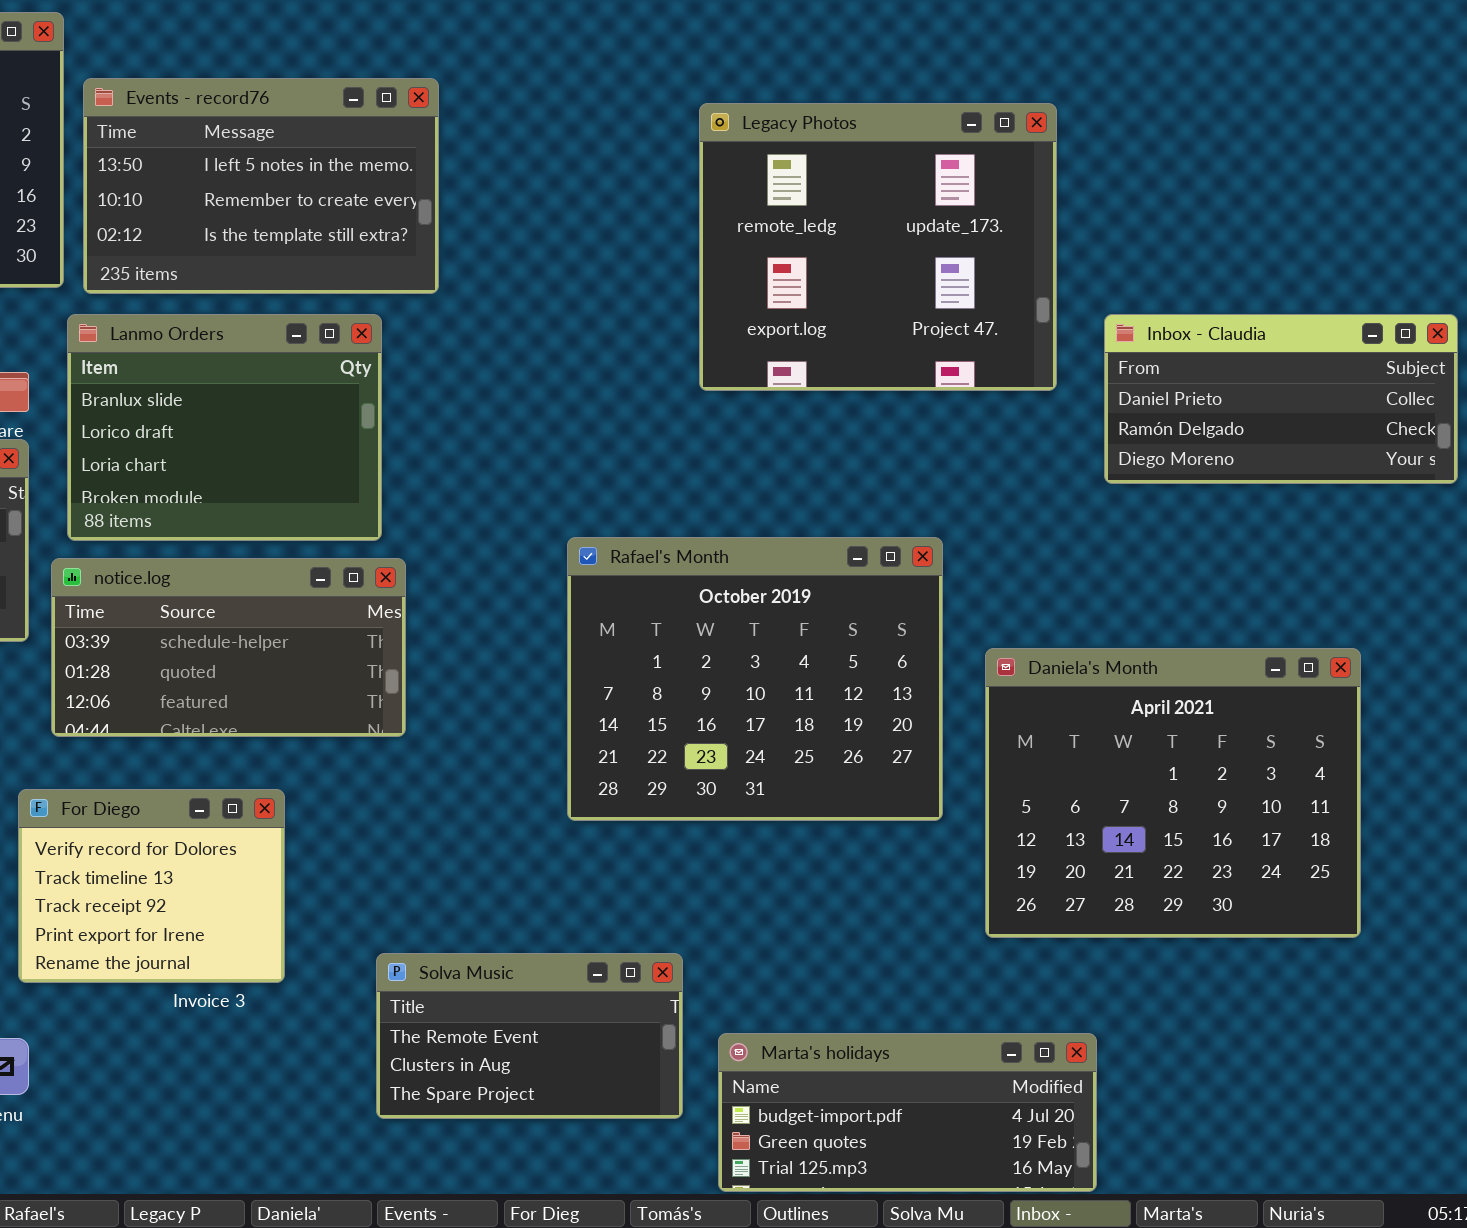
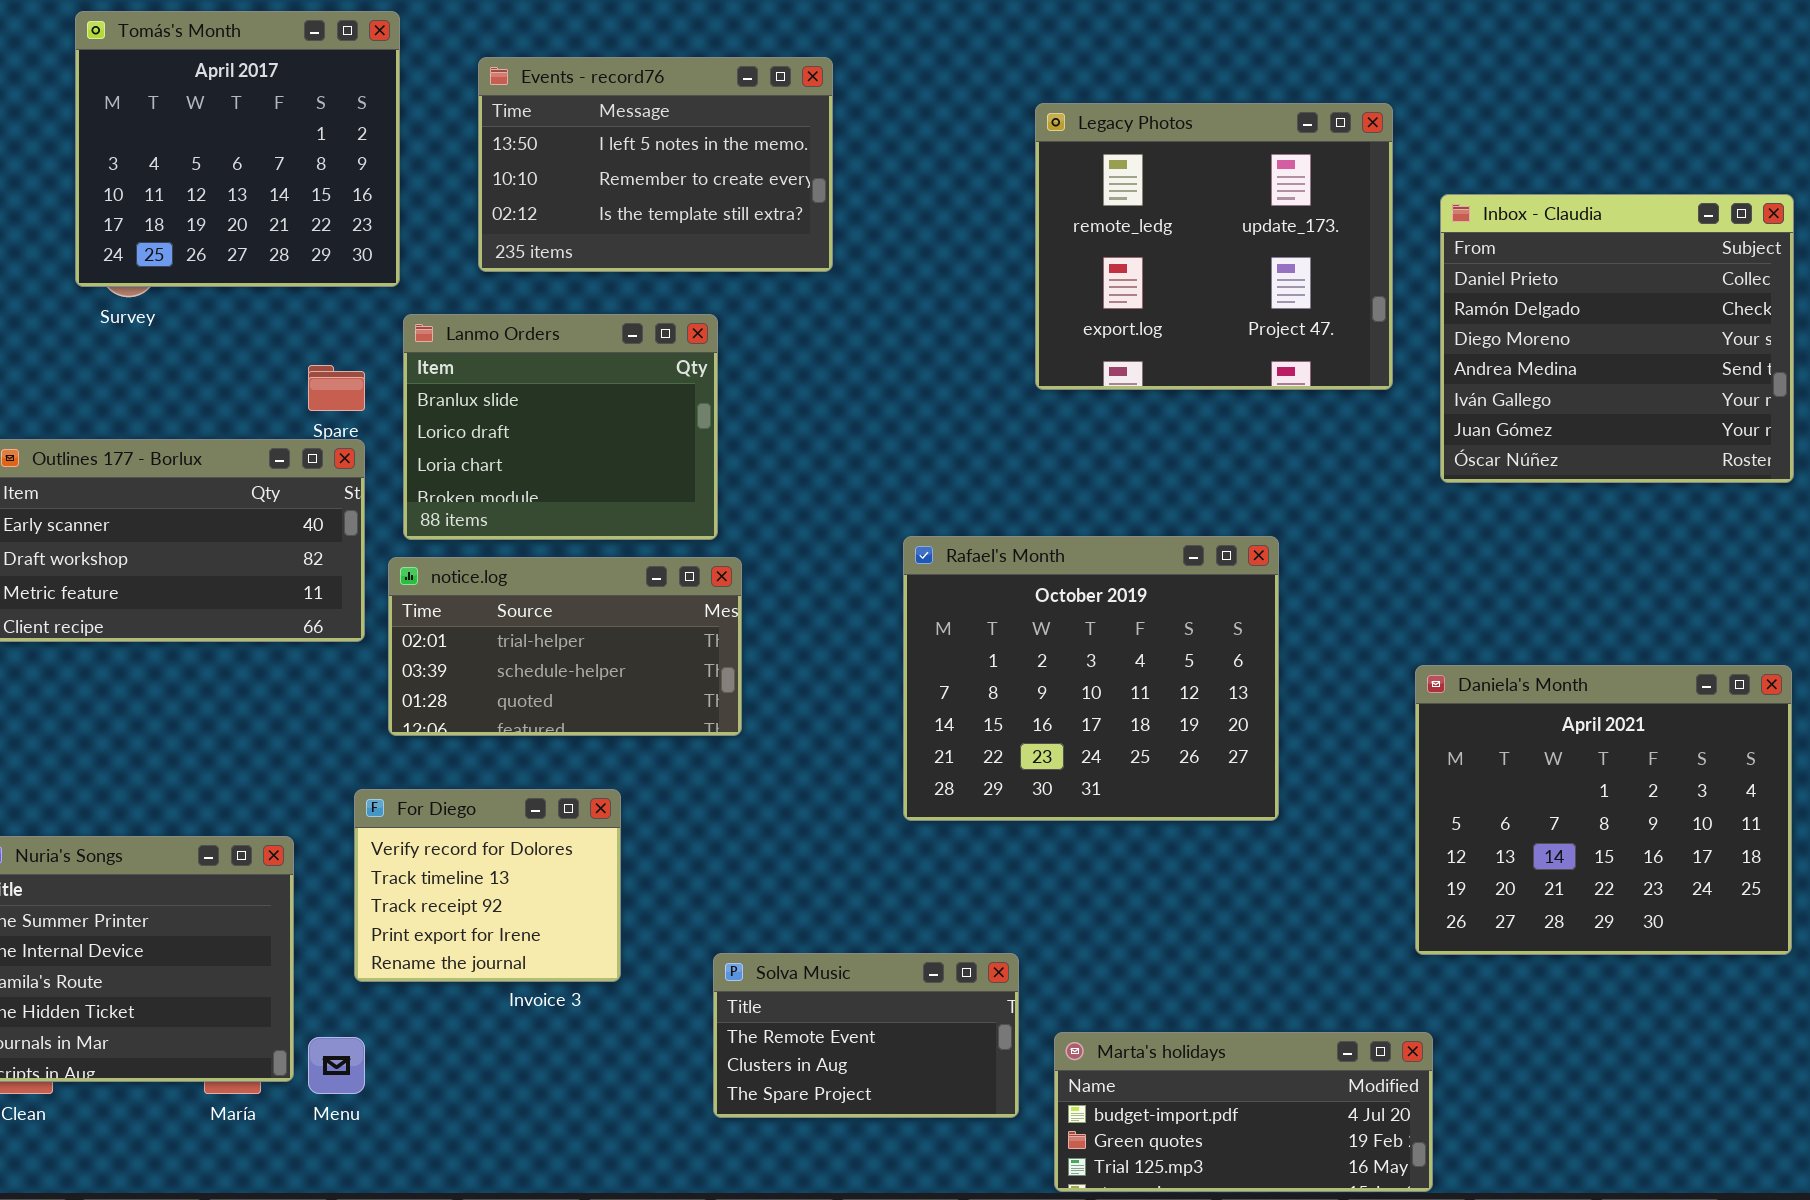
Events - record76: [83,78,439,294] -> [478,57,833,272], moved
Inbox - Claudia: [1104,314,1458,484] -> [1440,194,1794,483], resized
notice.log: [51,558,406,737] -> [388,557,742,736], scrolled up 1 row
Daniela's Month: [985,648,1361,938] -> [1415,665,1792,955], moved

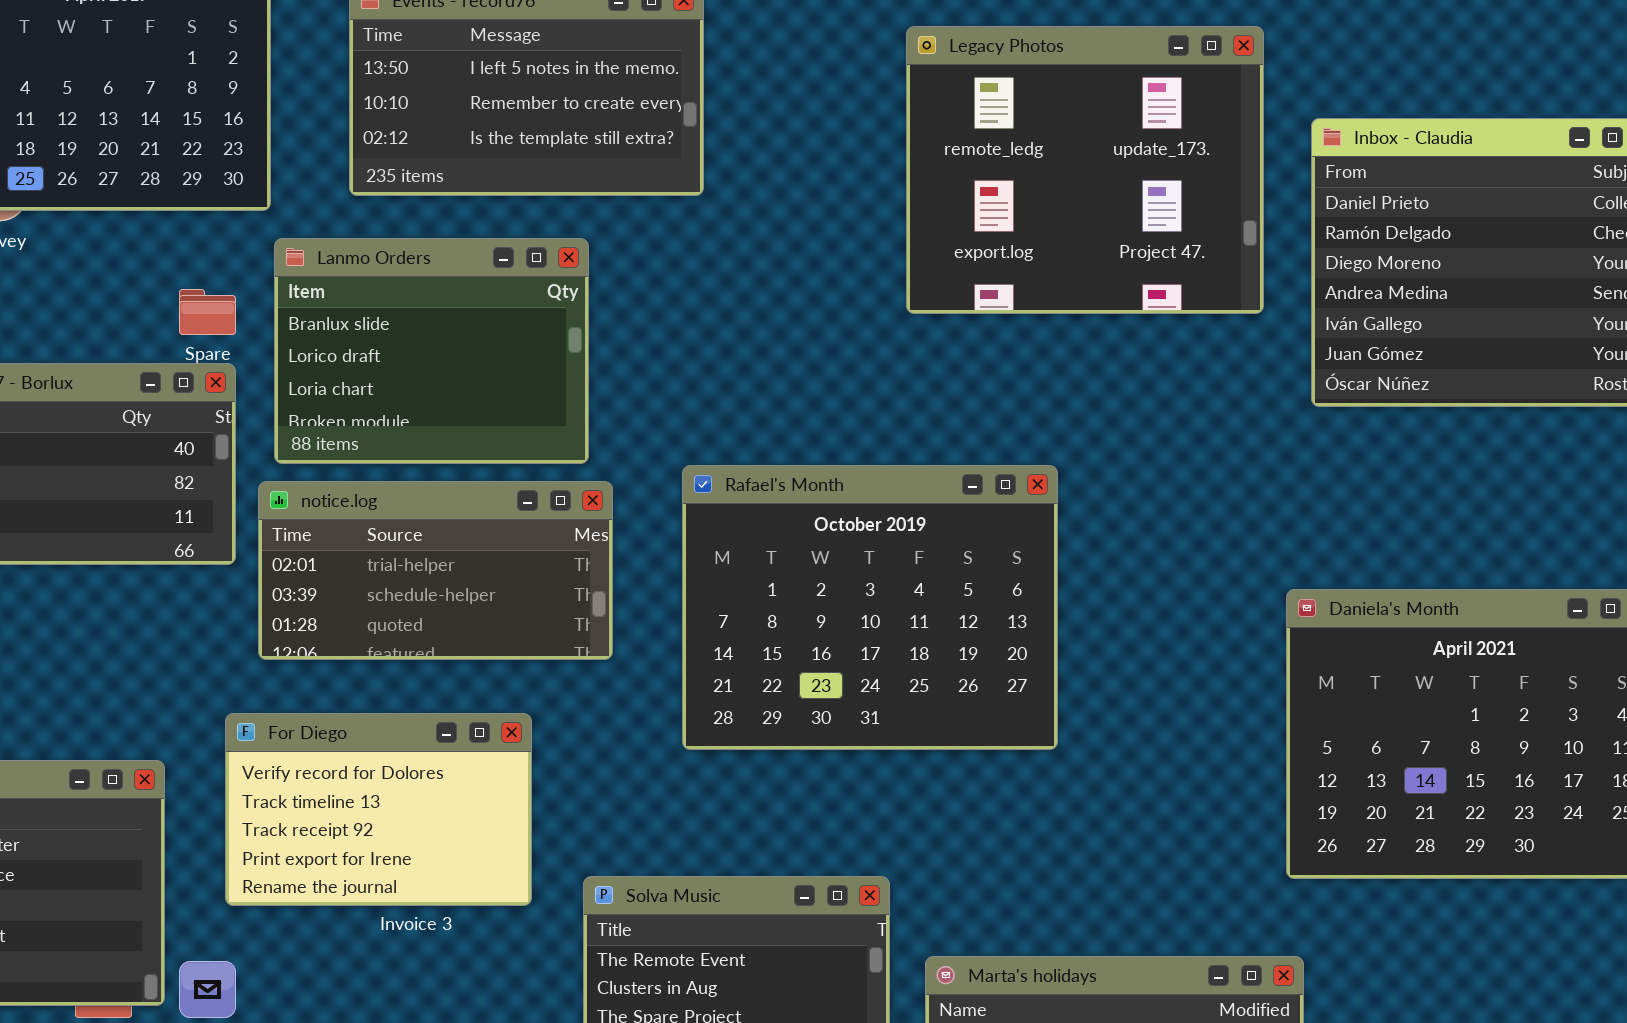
Rafael's Month: [903,536,1279,821] -> [682,465,1058,750], moved
For Diego: [354,789,621,982] -> [225,713,532,906], resized

